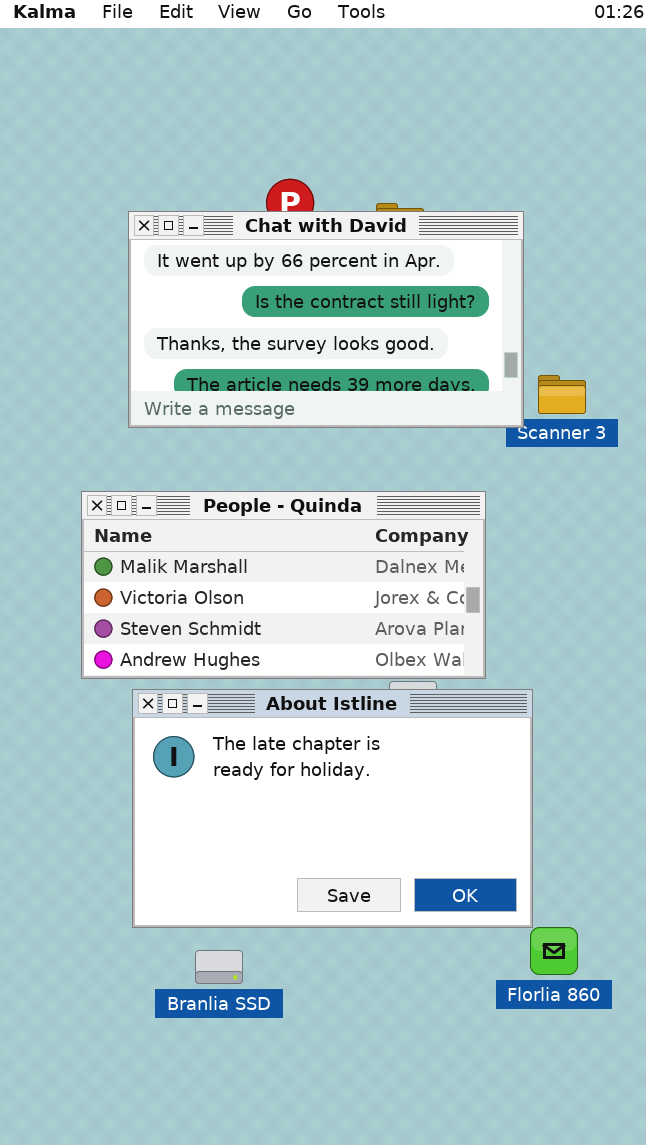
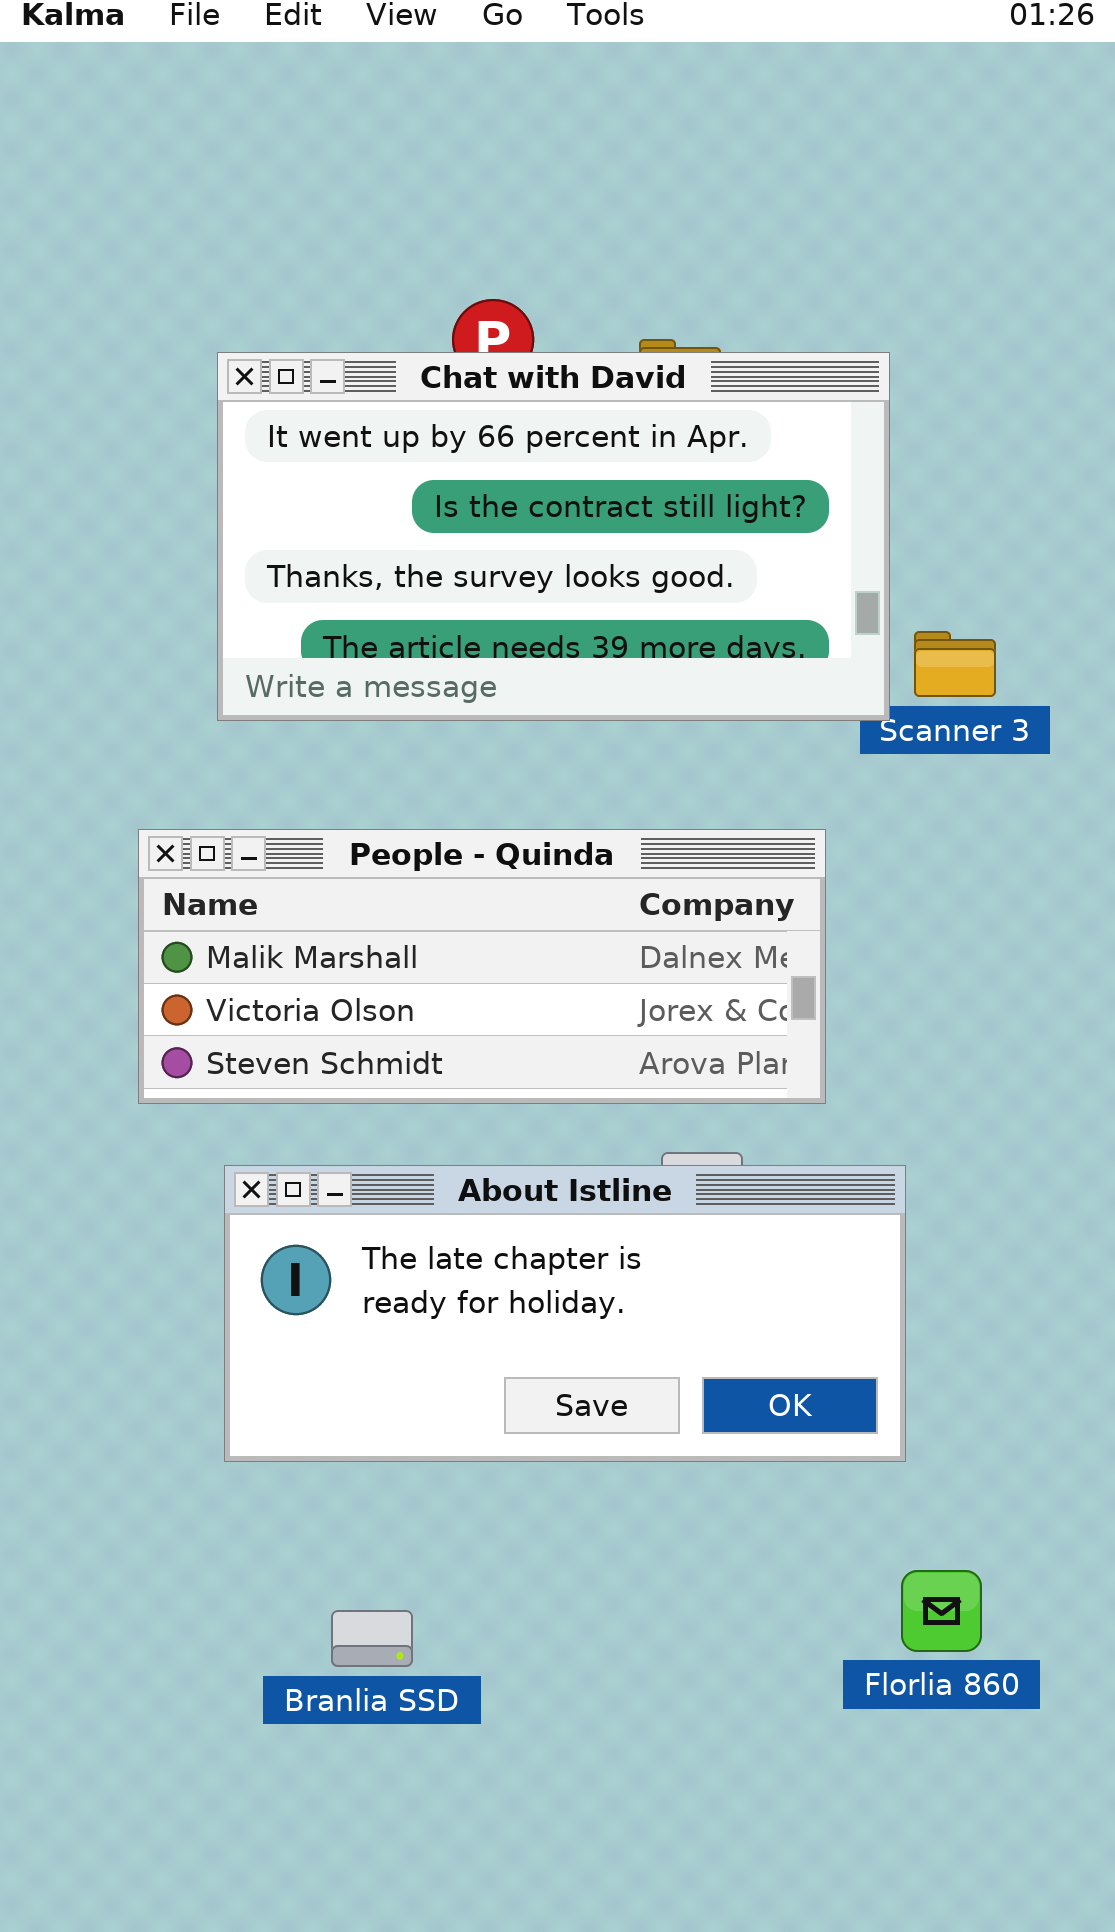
People - Quinda: [81,491,486,679] -> [138,829,826,1104], resized
About Istline: [132,689,533,928] -> [224,1165,906,1462], resized

